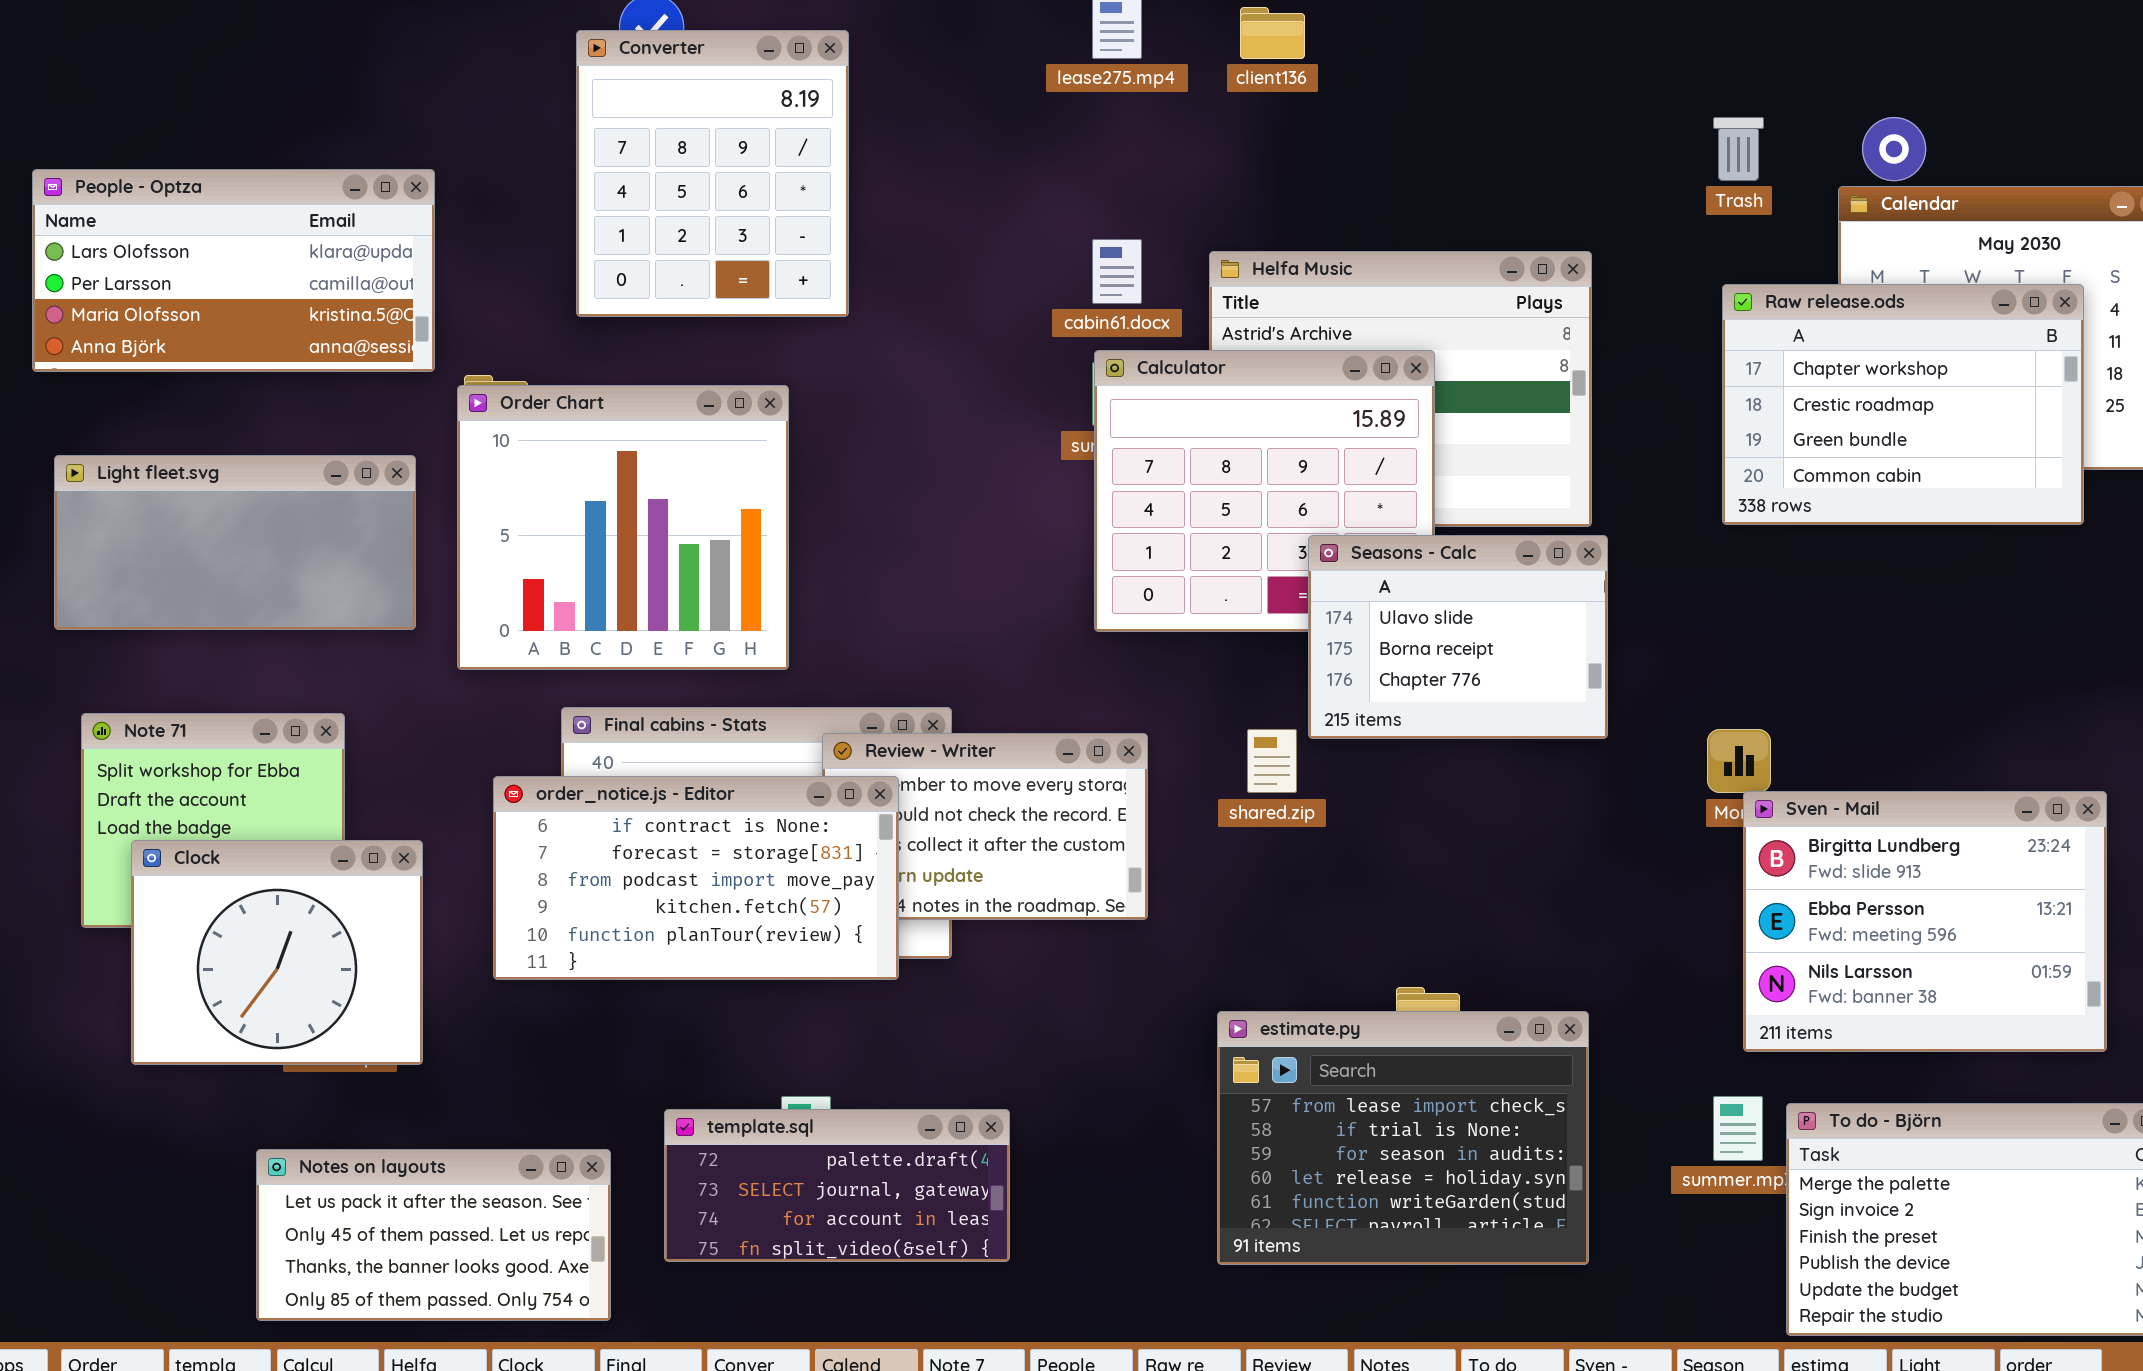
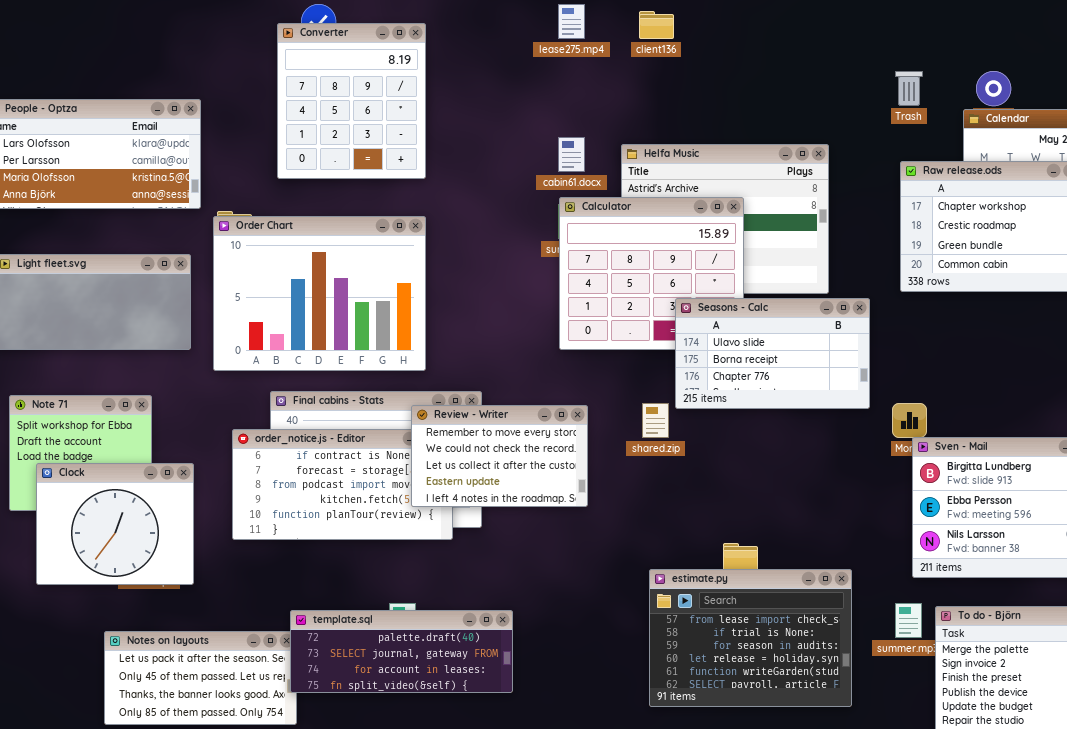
Order Chart: [457,385,789,670] -> [213,216,426,371], resized
Seasons - Calc: [1308,535,1608,739] -> [675,298,870,409], resized
Review - Writer: [822,733,1148,920] -> [411,405,588,507], raised
estimate.py: [1217,1011,1589,1265] -> [649,569,852,707], moved
template.sql: [664,1109,1010,1262] -> [290,610,513,693], resized

